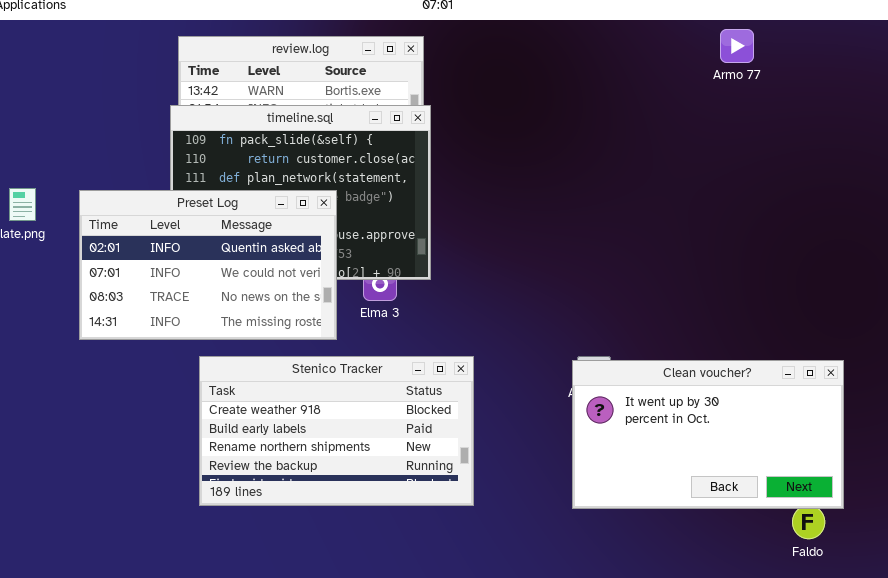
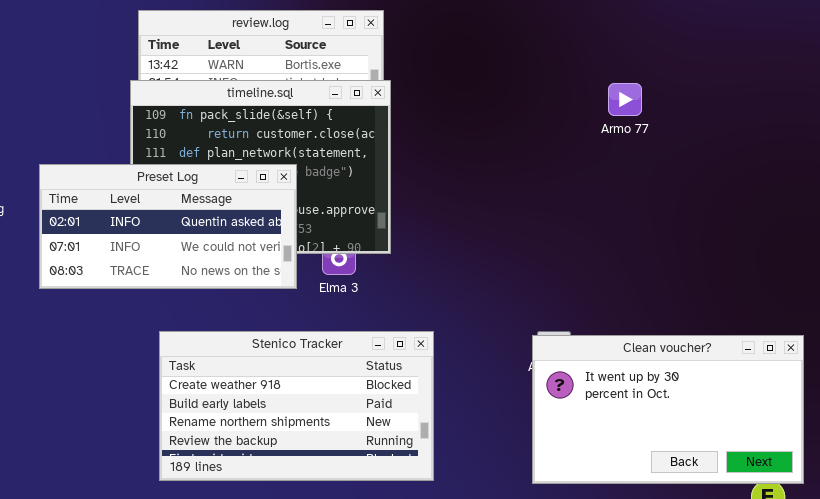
Armo 77: [720,29,754,63] -> [608,83,642,116], moved
Preset Log: [79,190,337,340] -> [39,164,297,289], resized

